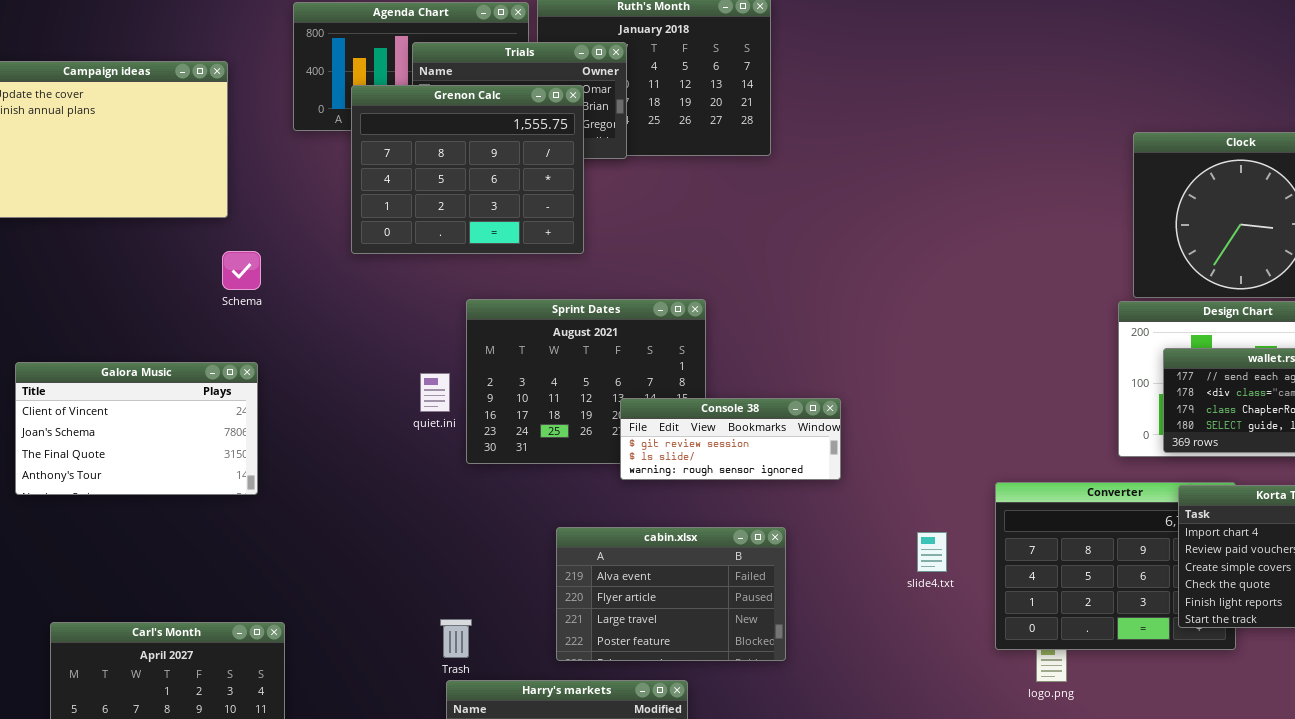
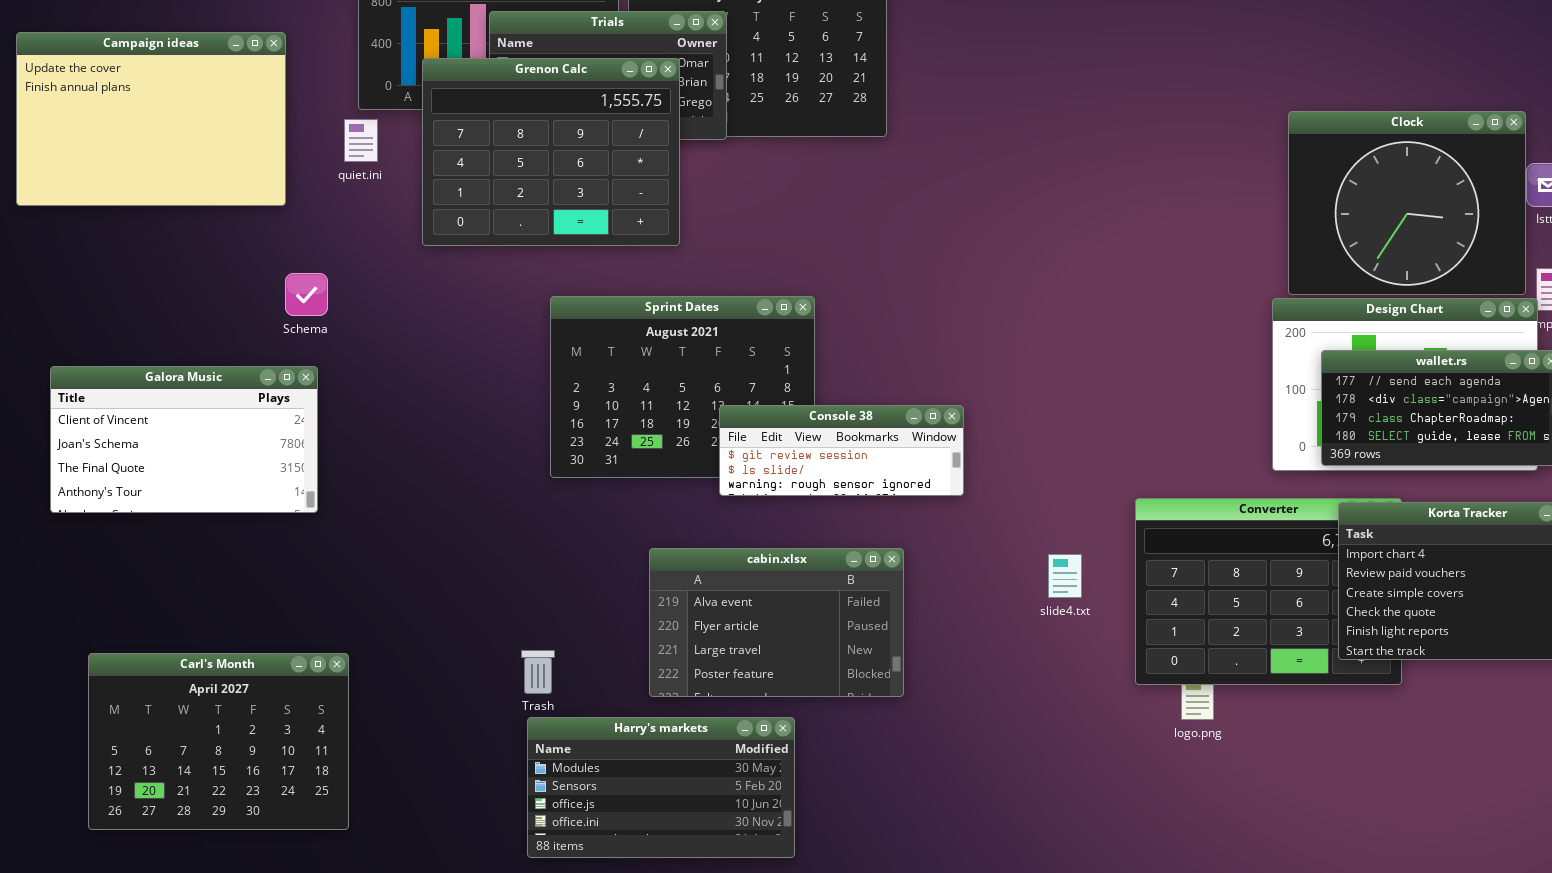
Schema: [222,251,261,290] -> [285,273,328,316], moved
quiet.ini: [420,373,450,412] -> [344,119,378,162], moved

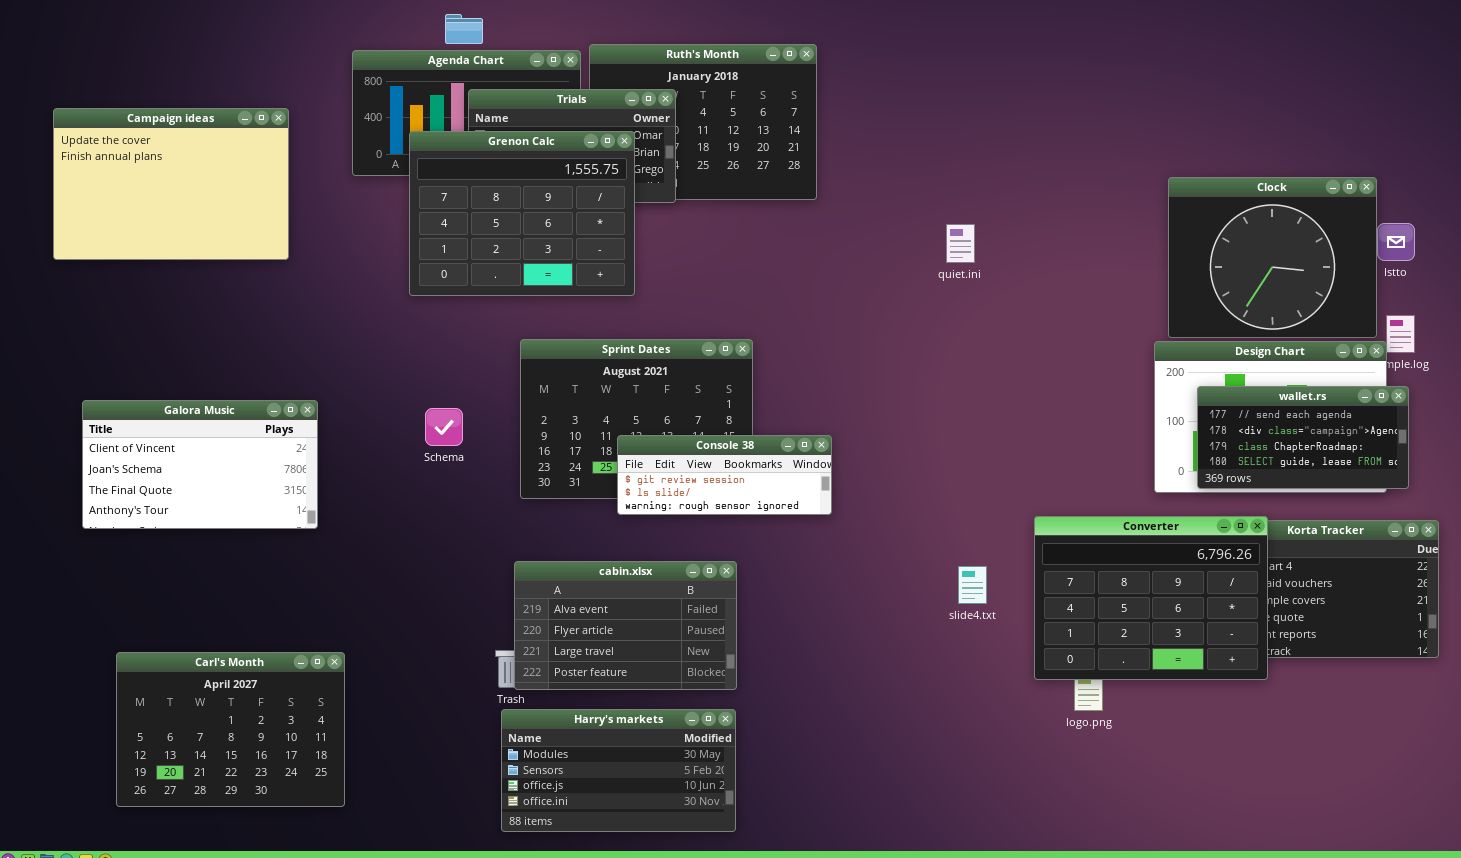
quiet.ini: [344,119,378,162] -> [946,224,975,263], moved
Schema: [285,273,328,316] -> [425,408,463,446], moved
Console 38: [719,405,964,496] -> [617,435,832,515], moved
Converter: [1135,498,1402,685] -> [1034,516,1268,680], raised
cabin.xlsx: [649,548,904,697] -> [514,561,737,690], moved

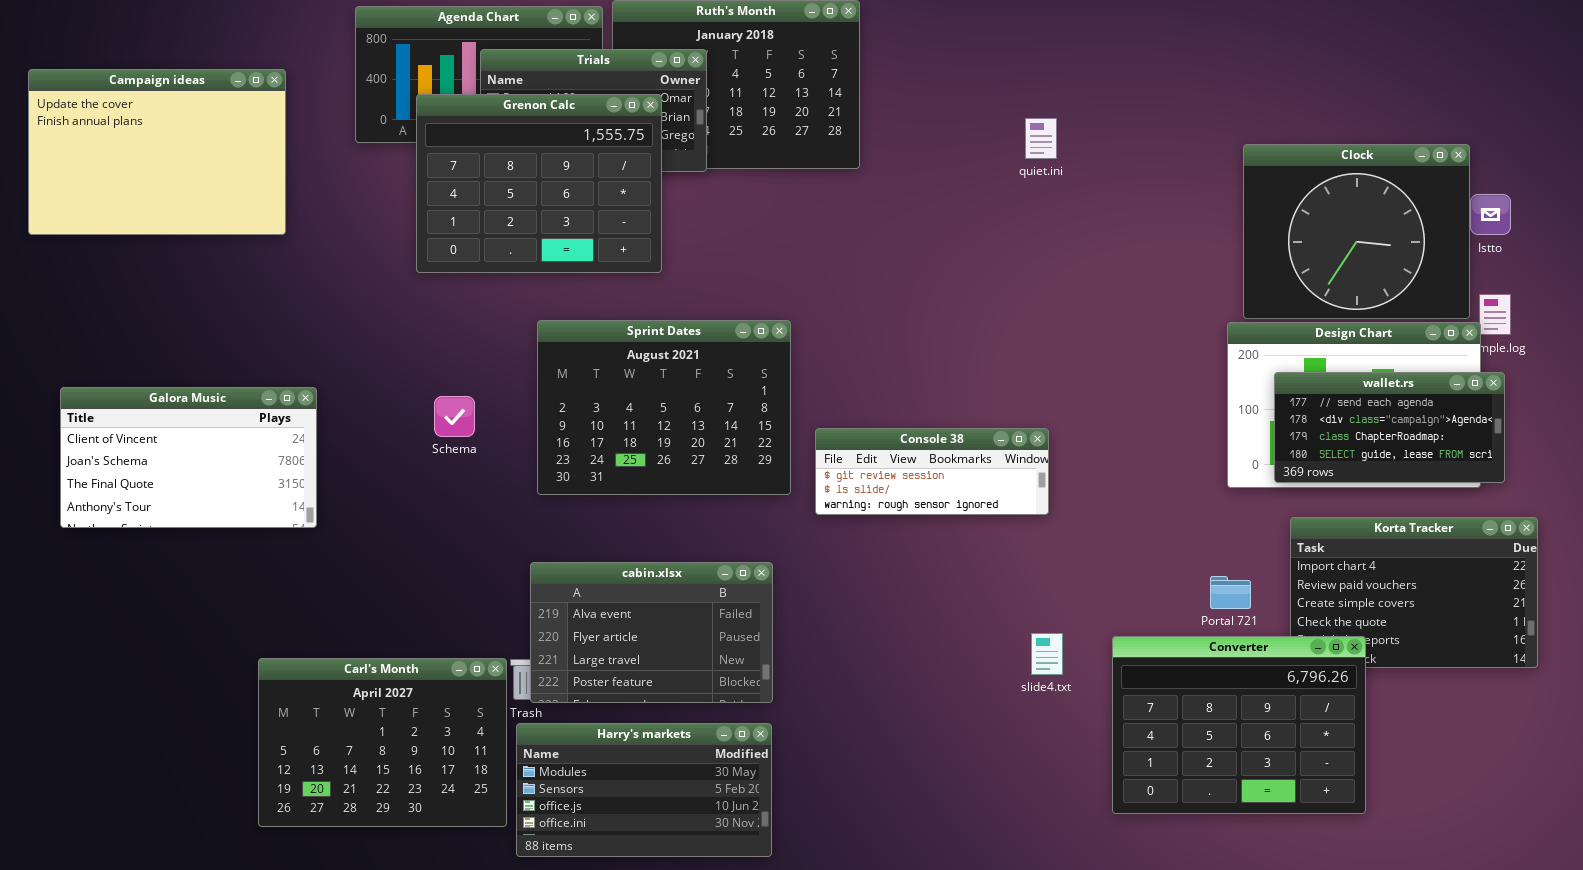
quiet.ini: [946,224,975,263] -> [1025,118,1057,159], moved
Console 38: [617,435,832,515] -> [815,428,1049,515], moved
Converter: [1034,516,1268,680] -> [1112,636,1366,814], moved
slide4.txt: [958,566,987,604] -> [1031,633,1063,675], moved
Carl's Month: [116,652,345,807] -> [258,658,507,827], moved

